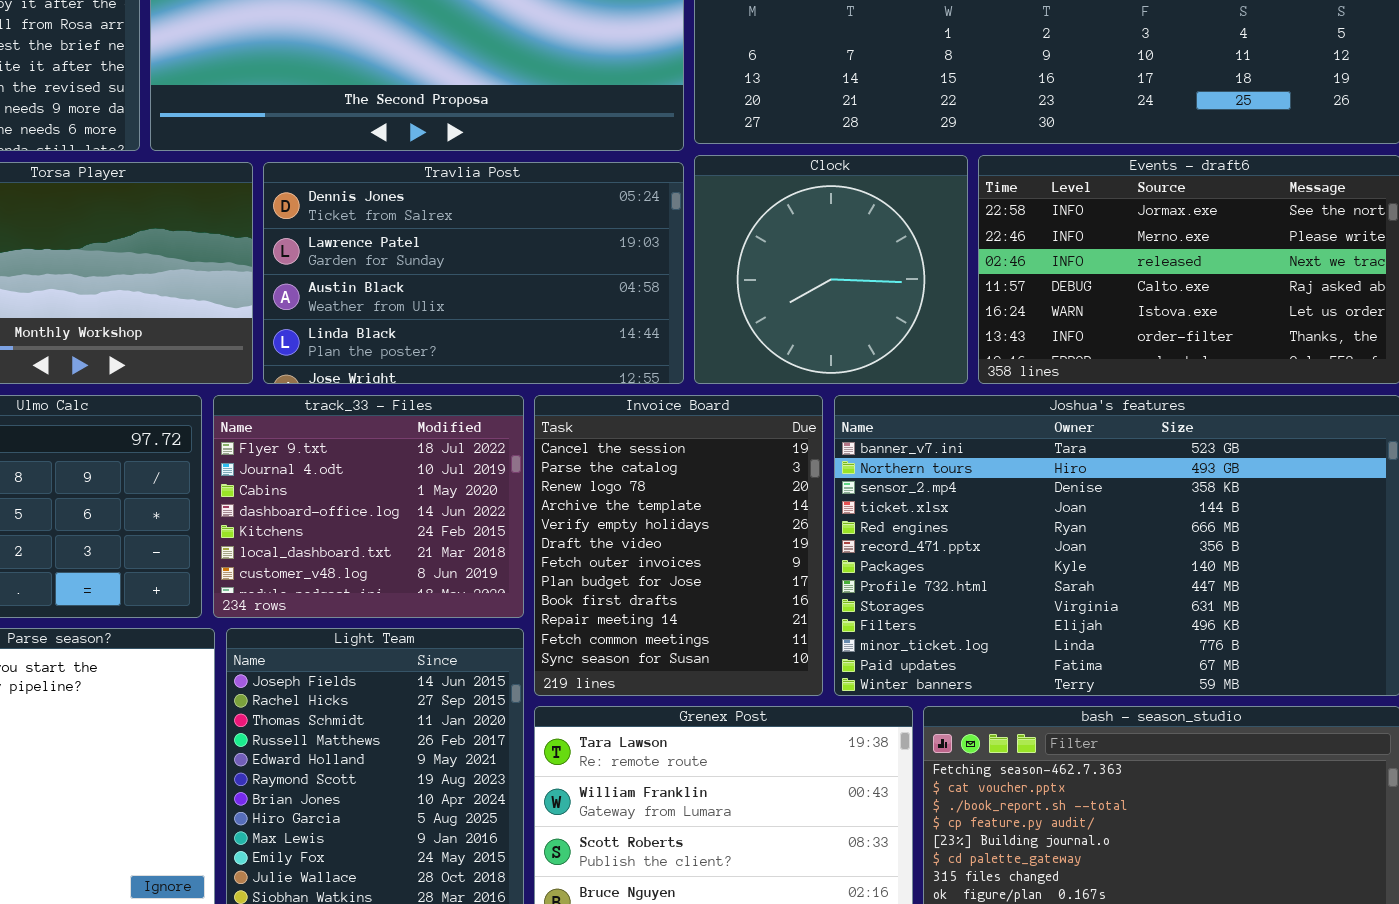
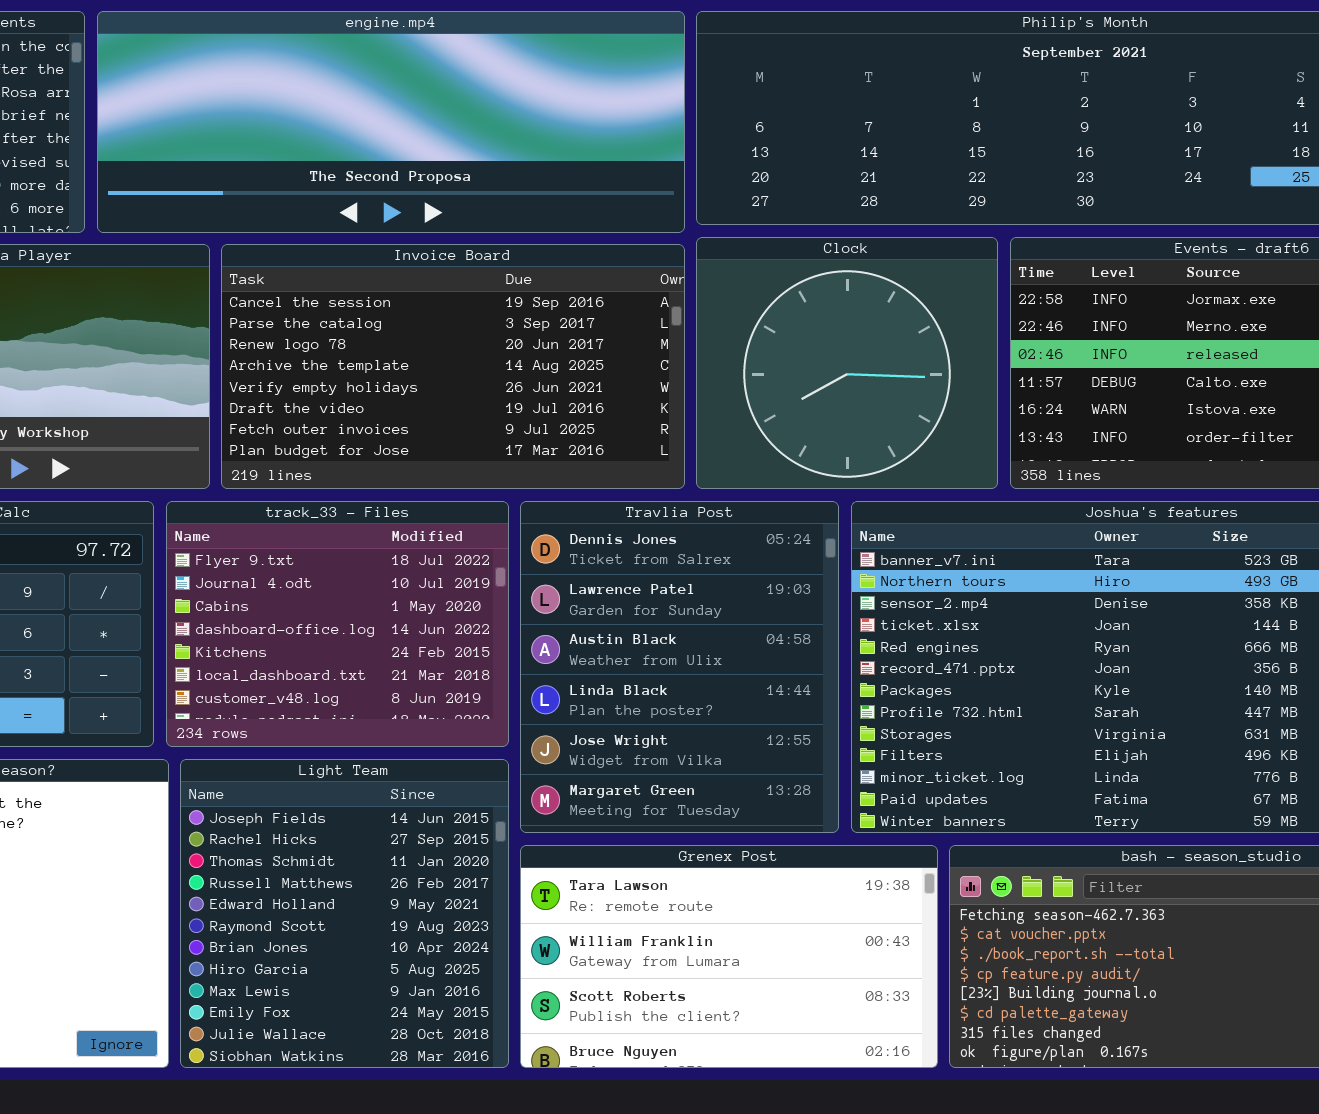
Travlia Post: [263,162,684,384] -> [520,501,839,833], moved, resized
Invoice Board: [534,395,823,696] -> [221,244,685,489], moved, resized

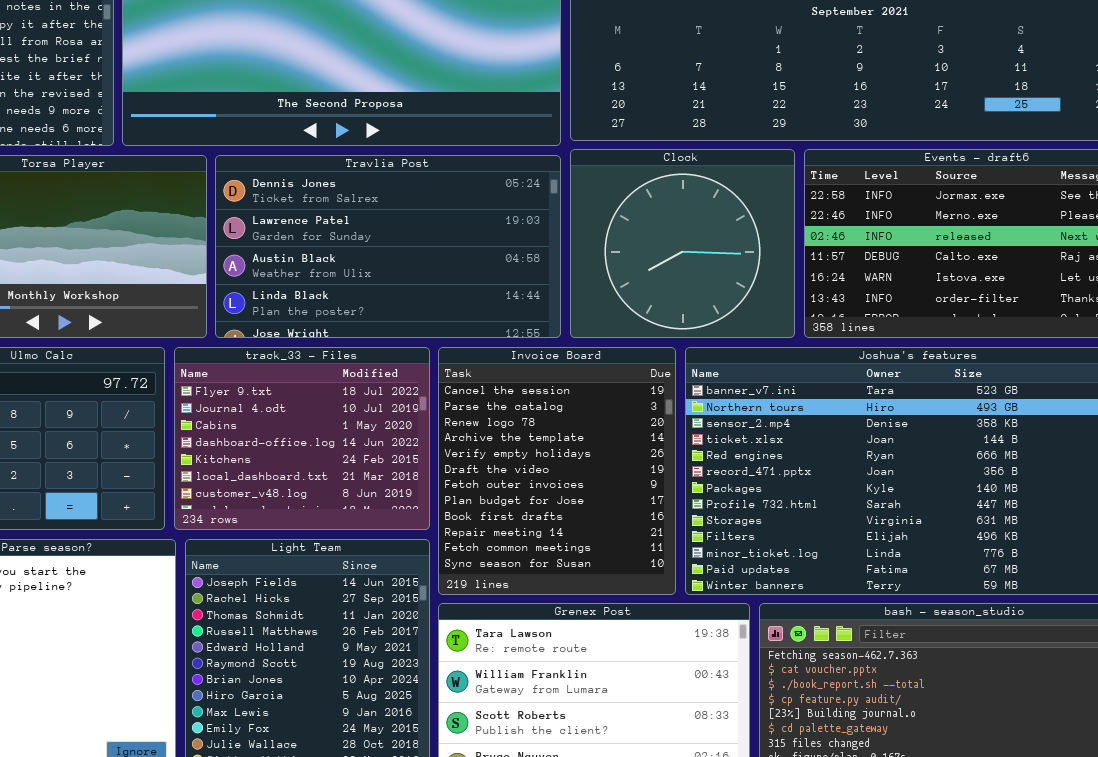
Invoice Board: [221,244,685,489] -> [438,347,676,595], moved, resized
Travlia Post: [520,501,839,833] -> [215,155,561,338], moved, resized

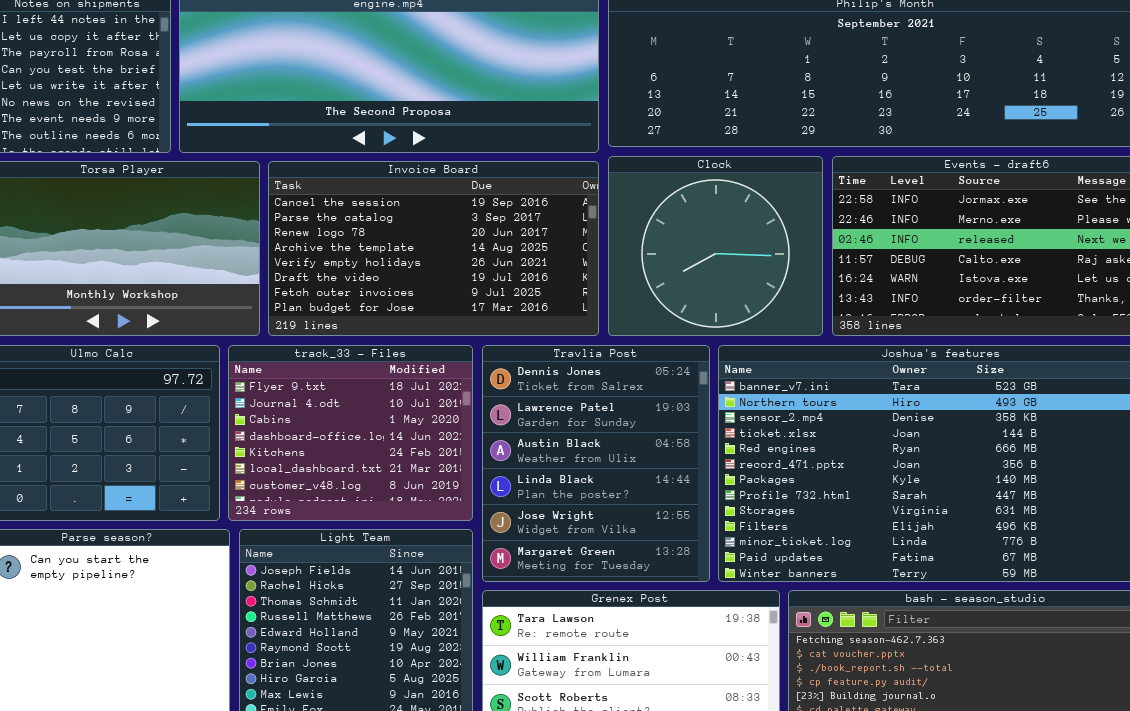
Travlia Post: [215,155,561,338] -> [482,345,710,582], moved, resized
Invoice Board: [438,347,676,595] -> [268,161,599,336], moved, resized

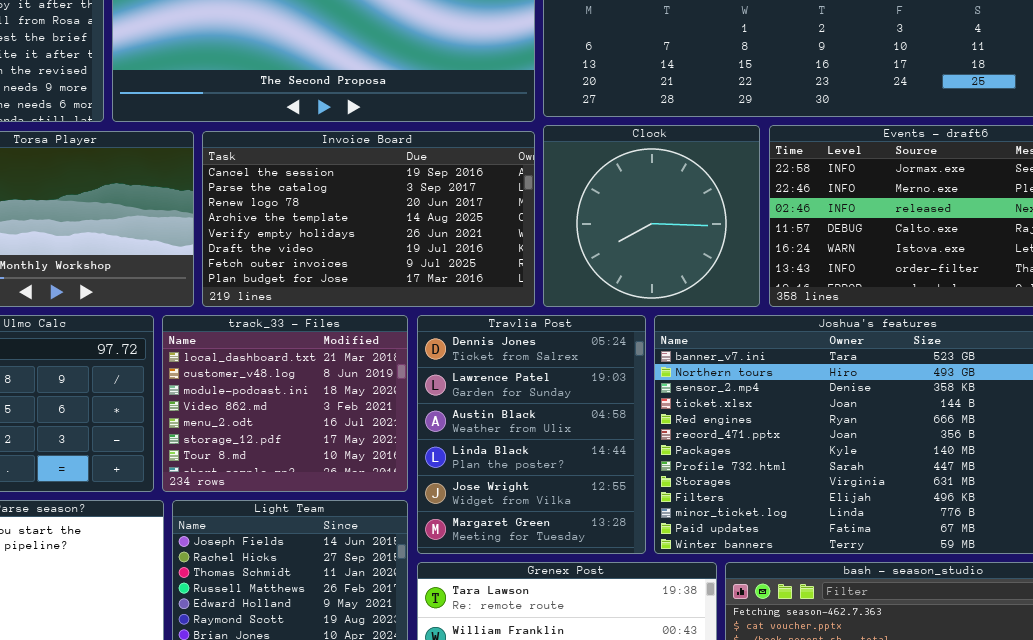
track_33 - Files: [228,345,473,521] -> [162,315,408,492], scrolled down 5 rows

